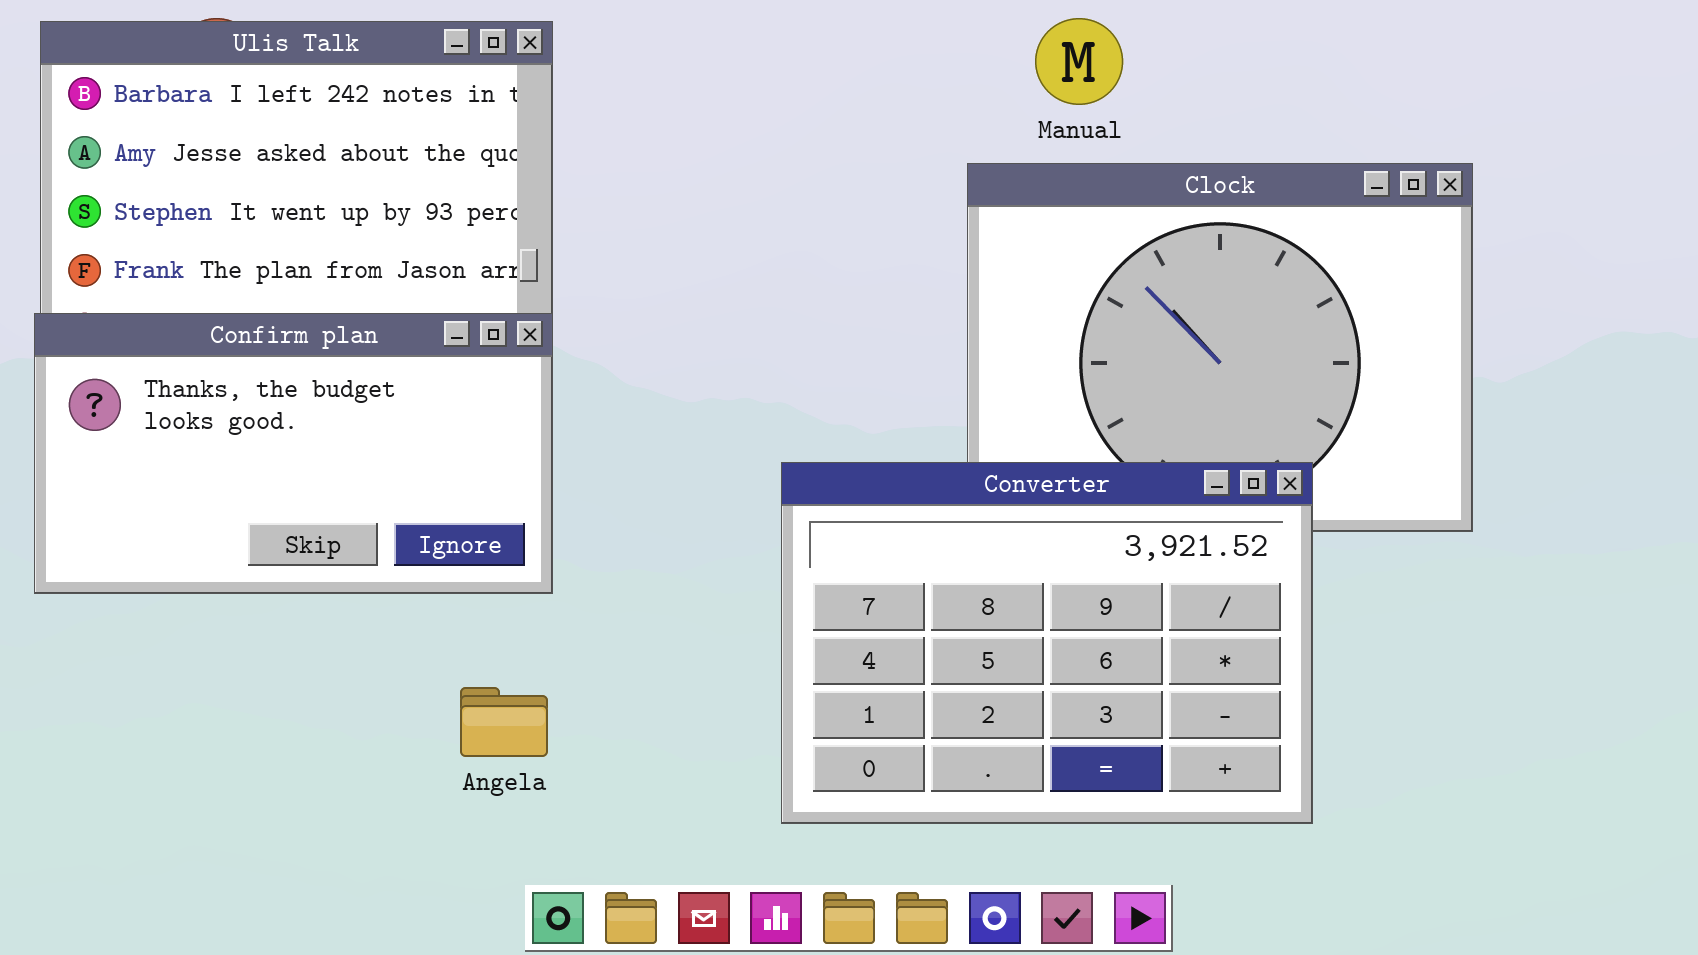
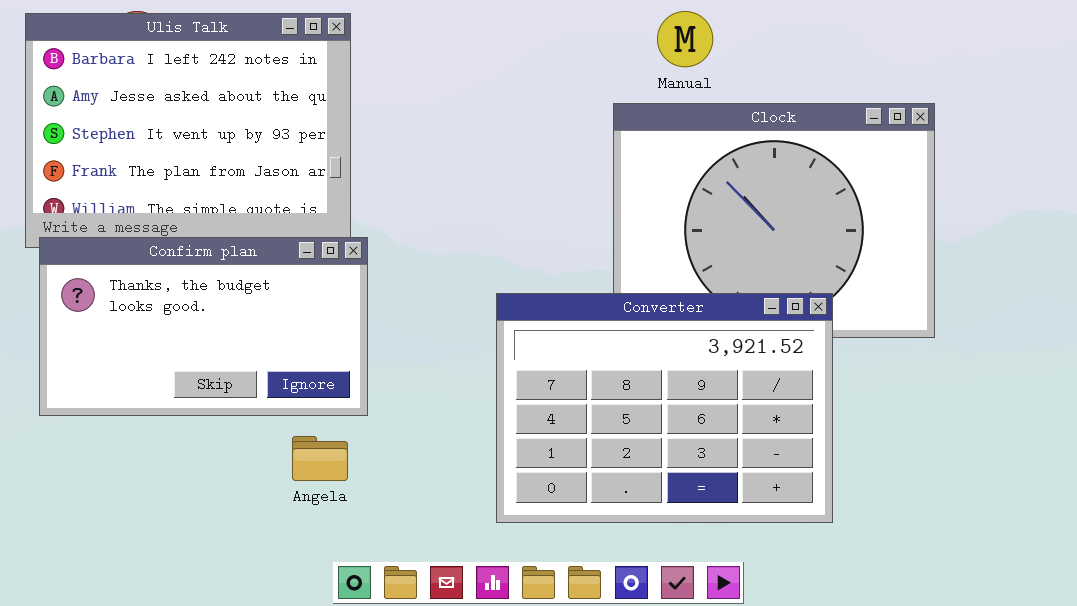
Confirm plan: [34,313,553,594] -> [39,237,368,416], moved

